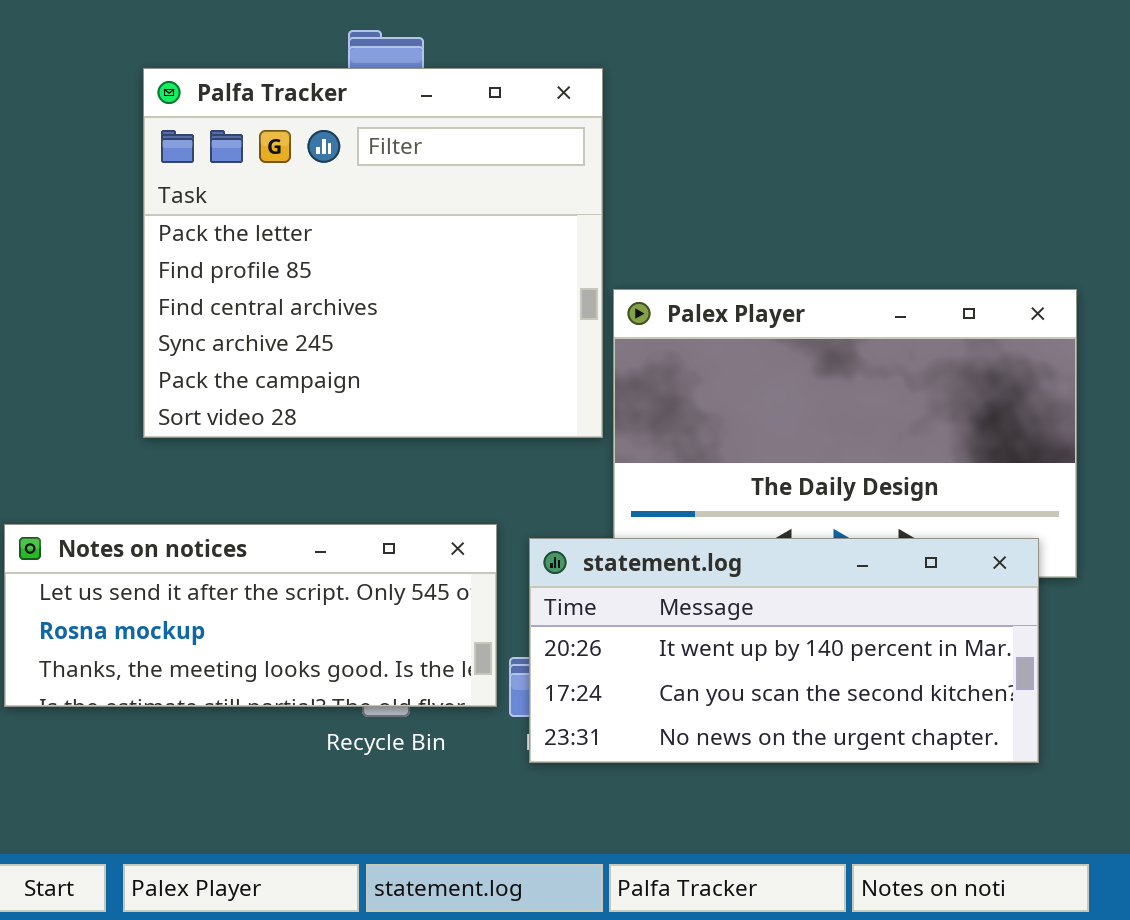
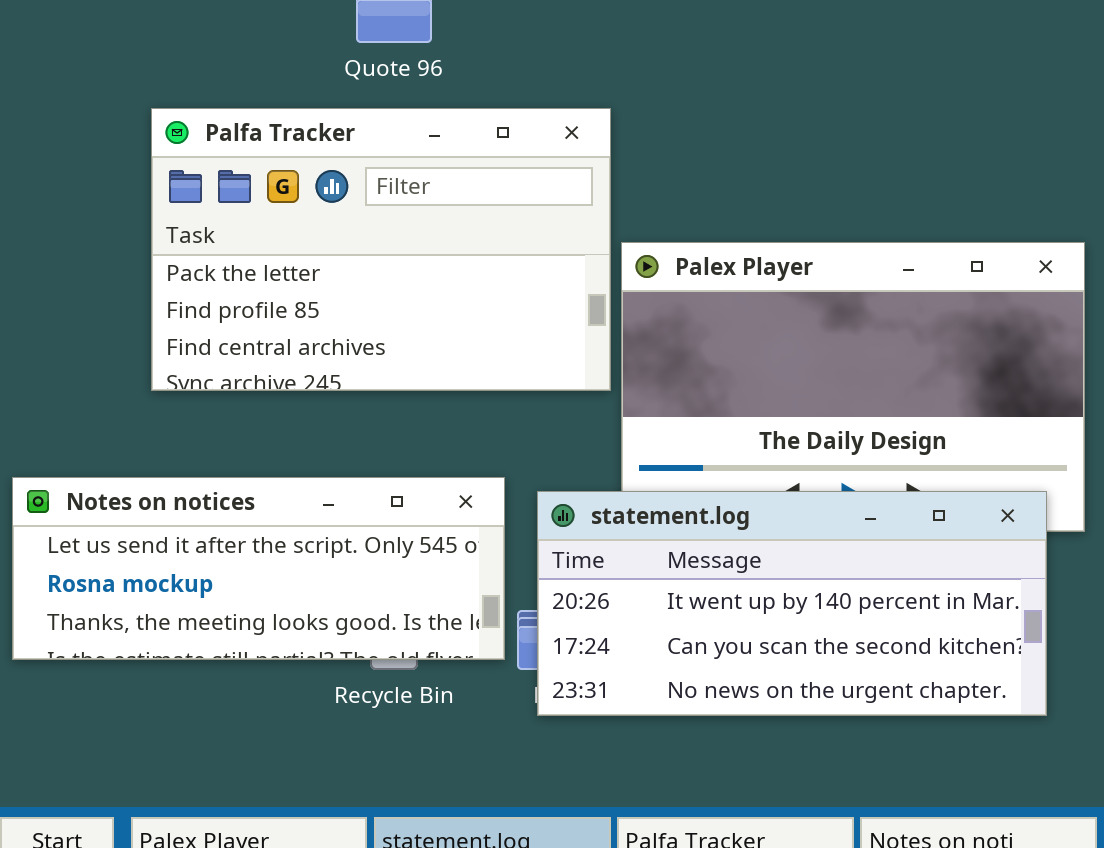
Palfa Tracker: [143,68,603,438] -> [151,108,611,391], resized

